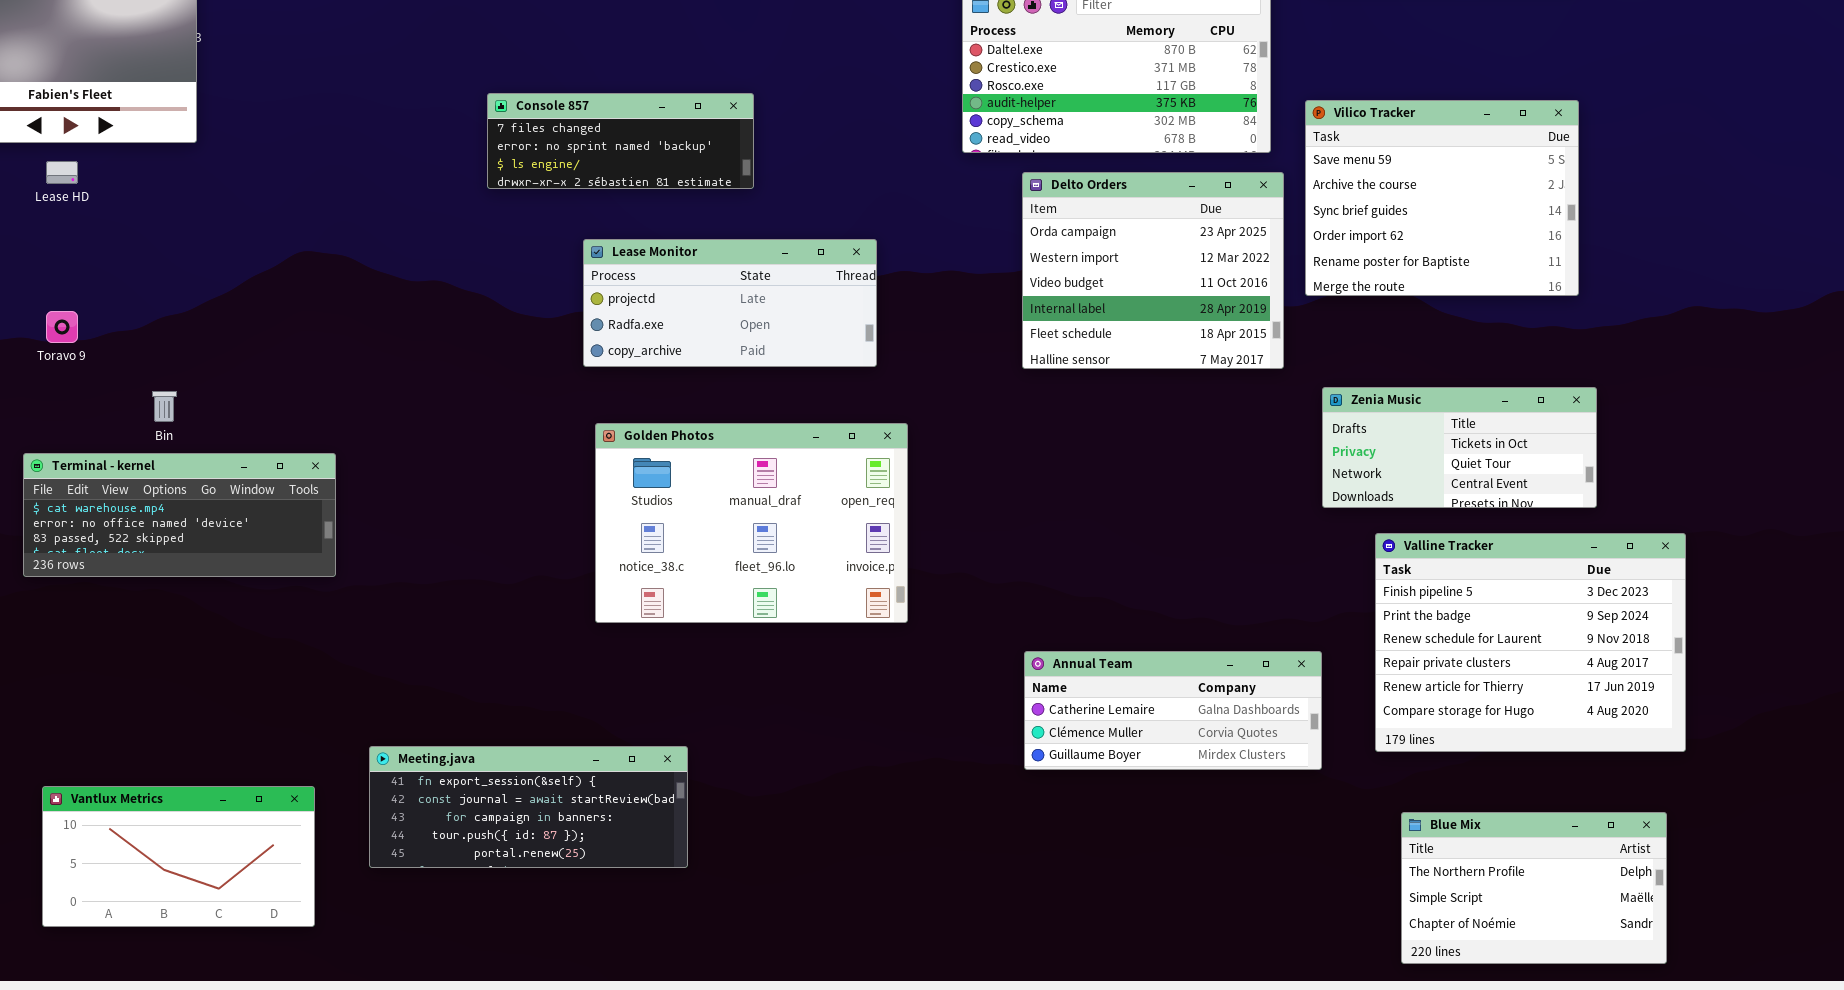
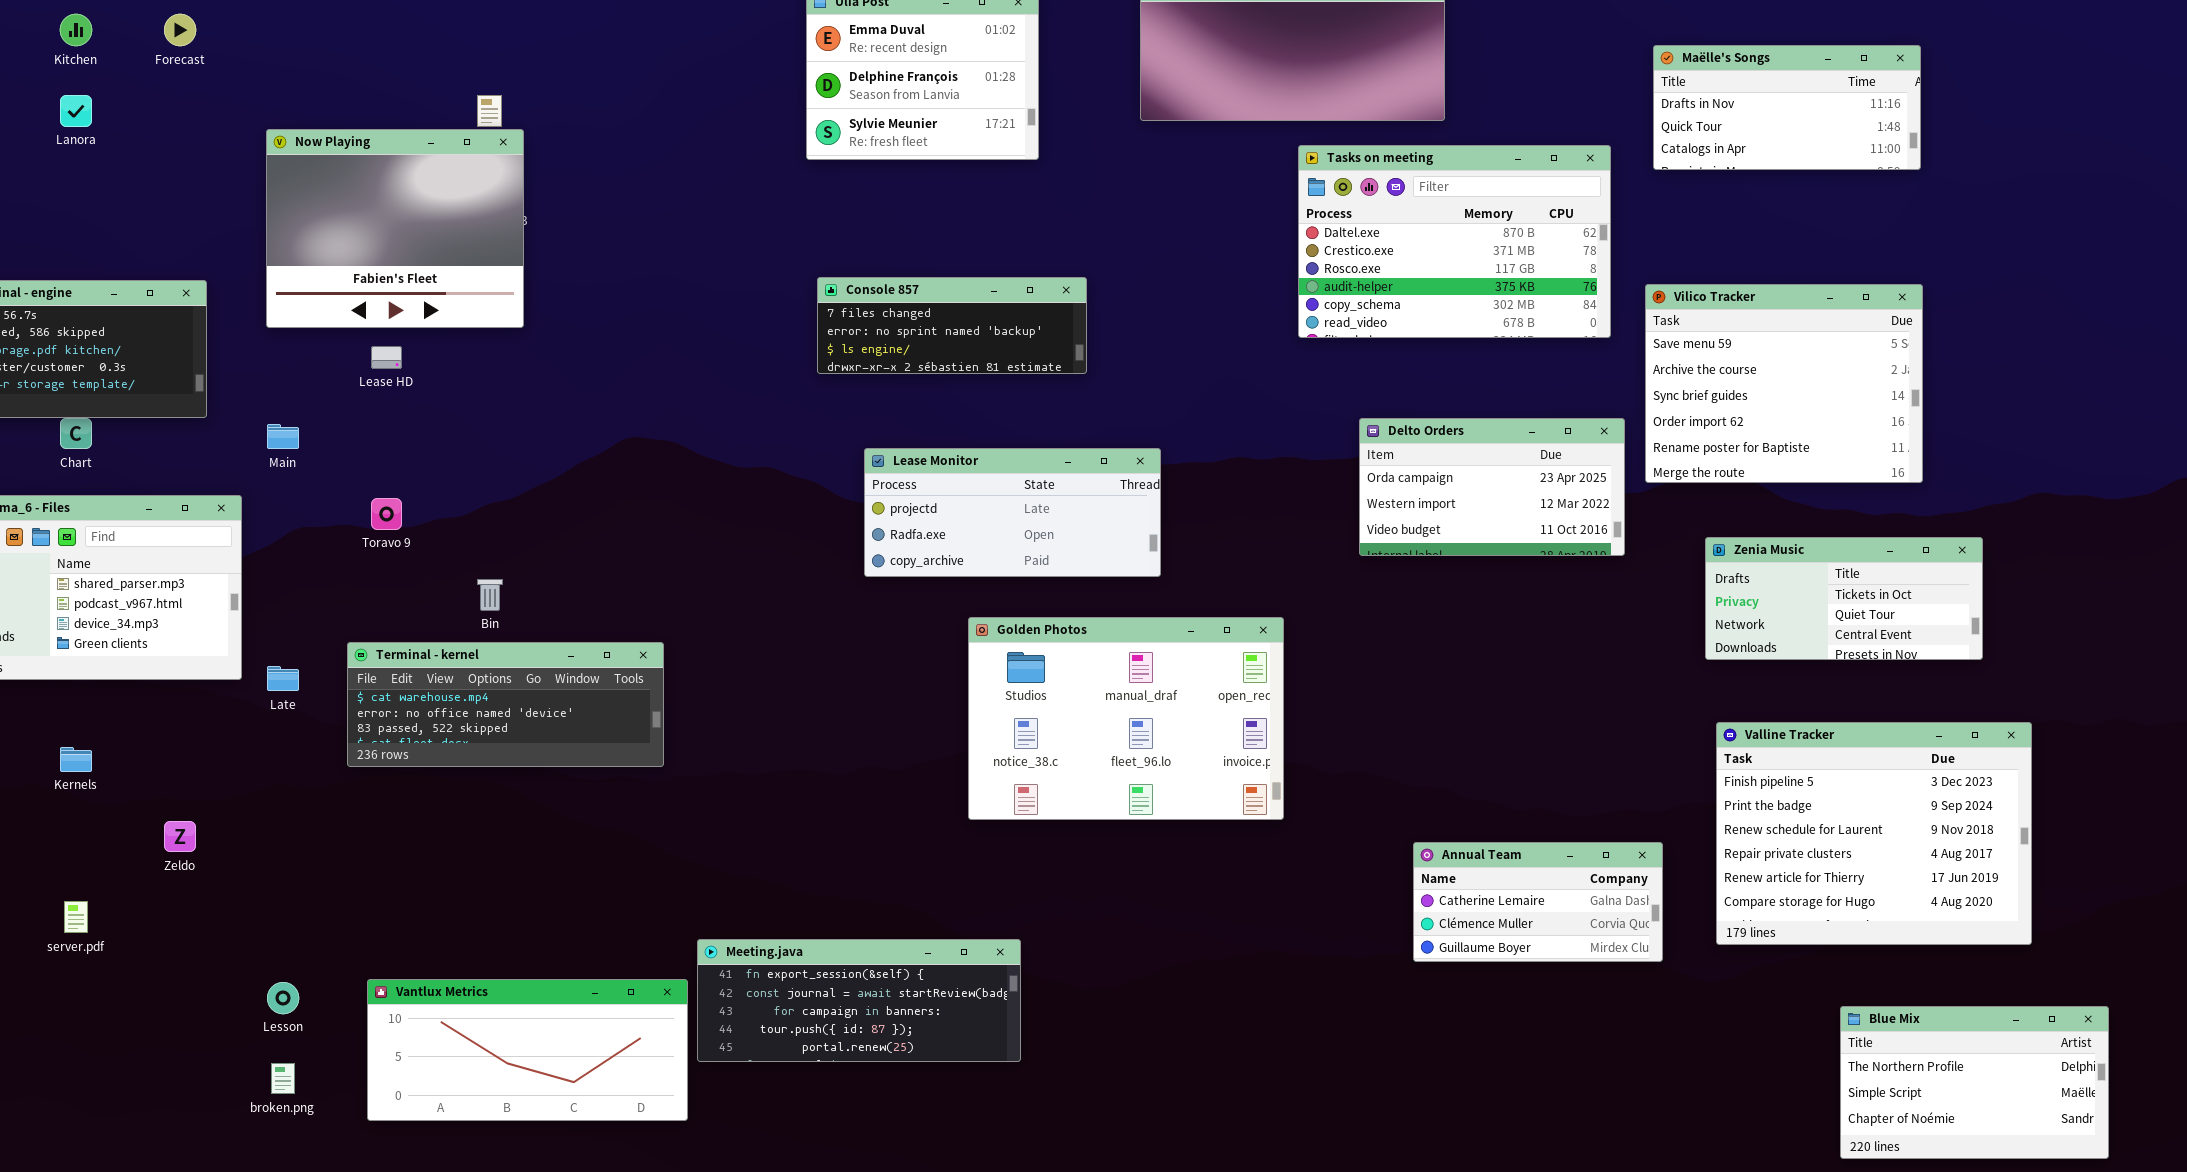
Delto Orders: [1022,172,1284,369] -> [1359,418,1625,556], resized
Lease Monitor: [583,239,877,367] -> [864,448,1161,577], moved
Zenia Music: [1322,387,1597,508] -> [1705,537,1983,660], moved
Golden Photos: [595,423,908,623] -> [968,617,1284,820], moved
Annual Team: [1024,651,1322,770] -> [1413,842,1663,962], resized
Vantlux Metrics: [42,786,315,927] -> [367,979,688,1121], resized
Blue Mix: [1401,812,1667,964] -> [1840,1006,2109,1159], moved

